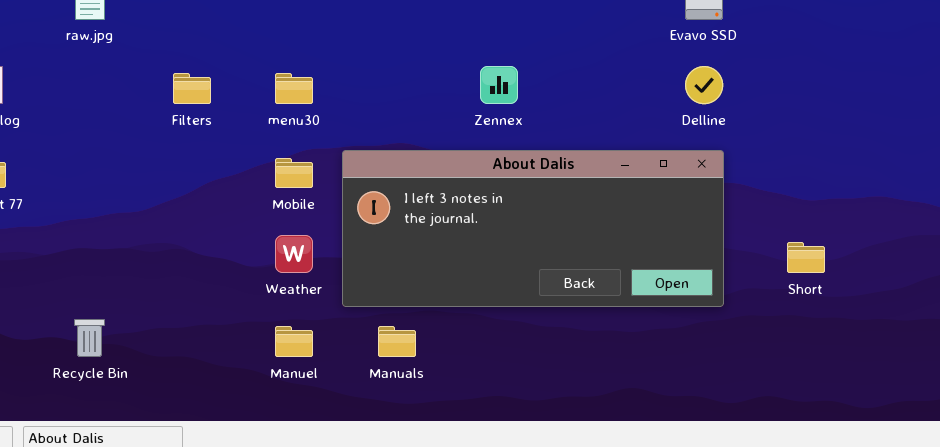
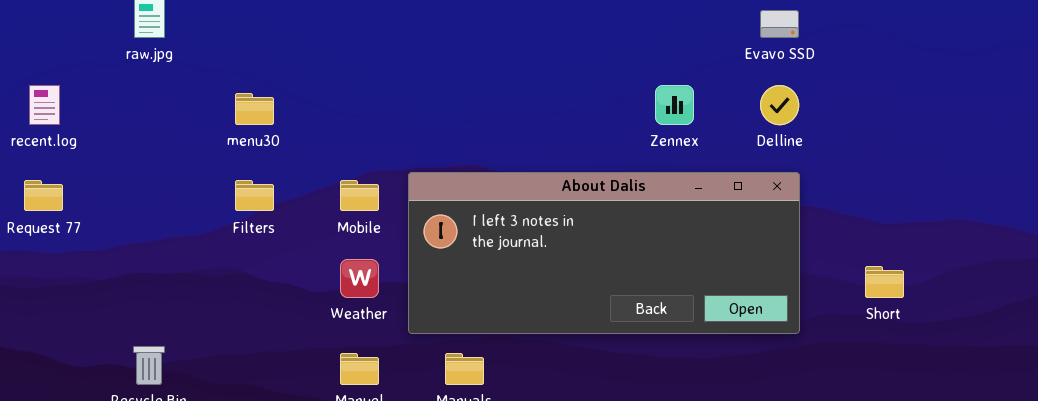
Zennex: [480,66,518,104] -> [655,85,694,125], moved
Filters: [173,73,211,104] -> [235,180,274,211], moved
menu30: [275,73,313,104] -> [235,93,274,125], moved

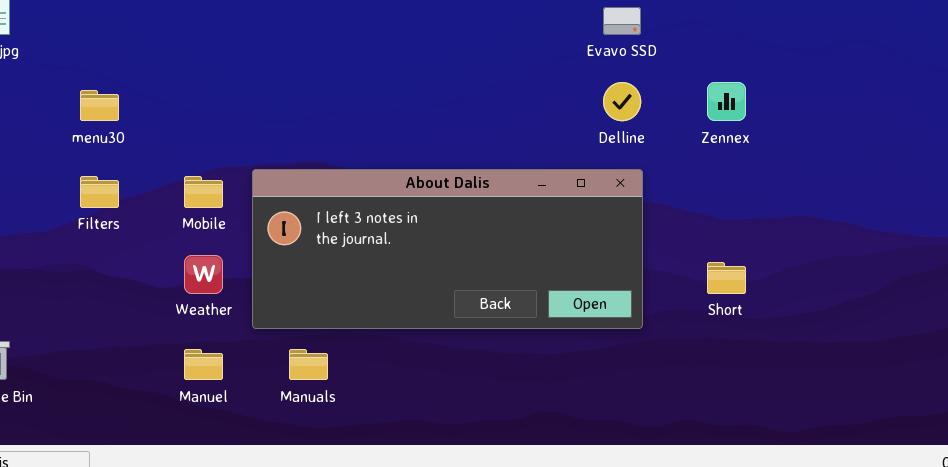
Zennex: [655,85,694,125] -> [707,82,746,121], moved

